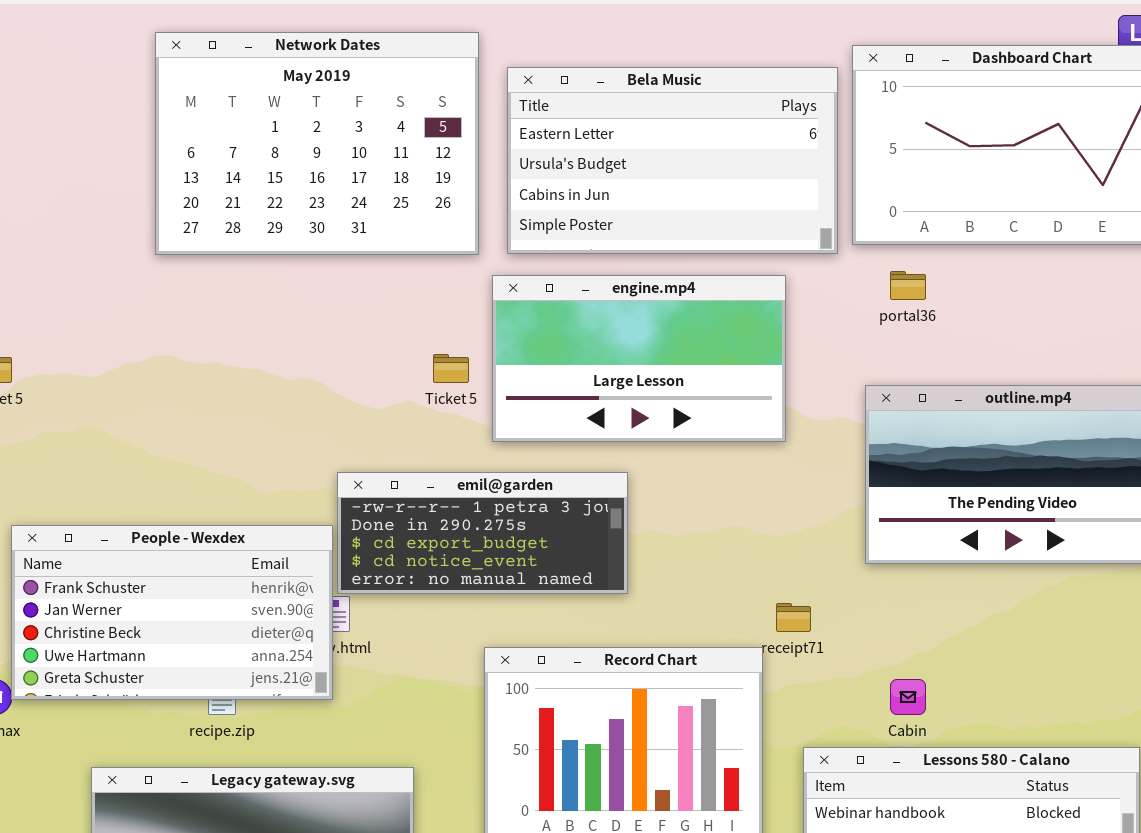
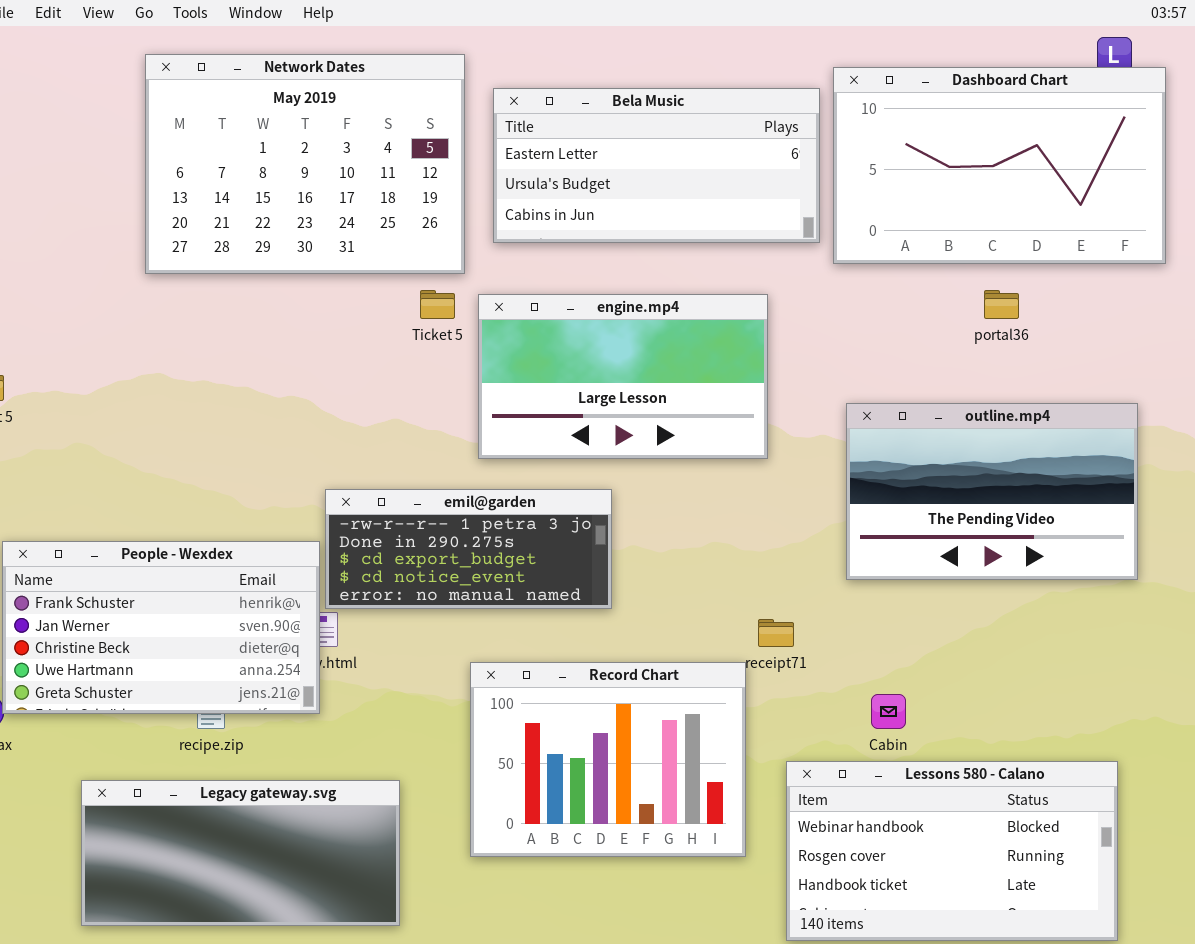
Bela Music: [507,67,838,254] -> [493,88,820,243], resized
portal36: [890,271,926,300] -> [984,290,1019,319], moved
Ticket 5: [433,354,469,383] -> [420,290,455,319], moved

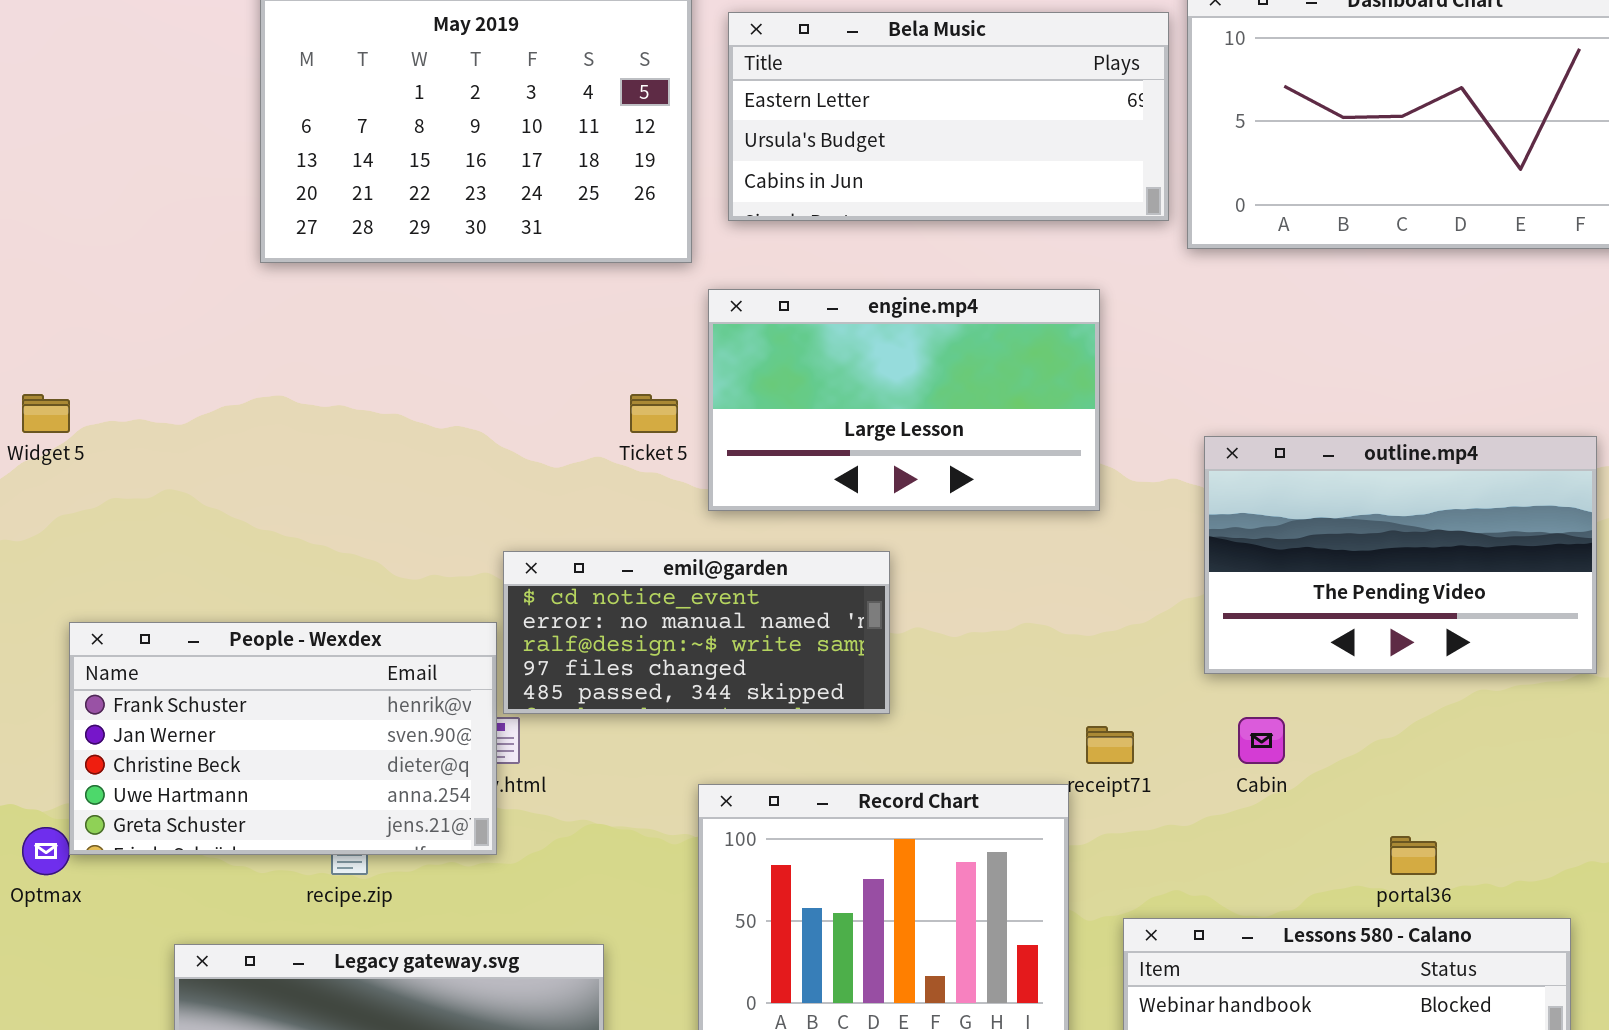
Ticket 5: [420,290,455,319] -> [630,394,678,433], moved
portal36: [984,290,1019,319] -> [1390,836,1437,875], moved
emil@garden: [325,489,612,609] -> [503,551,890,714], scrolled down 3 rows
Cabin: [871,694,906,729] -> [1238,717,1285,764], moved

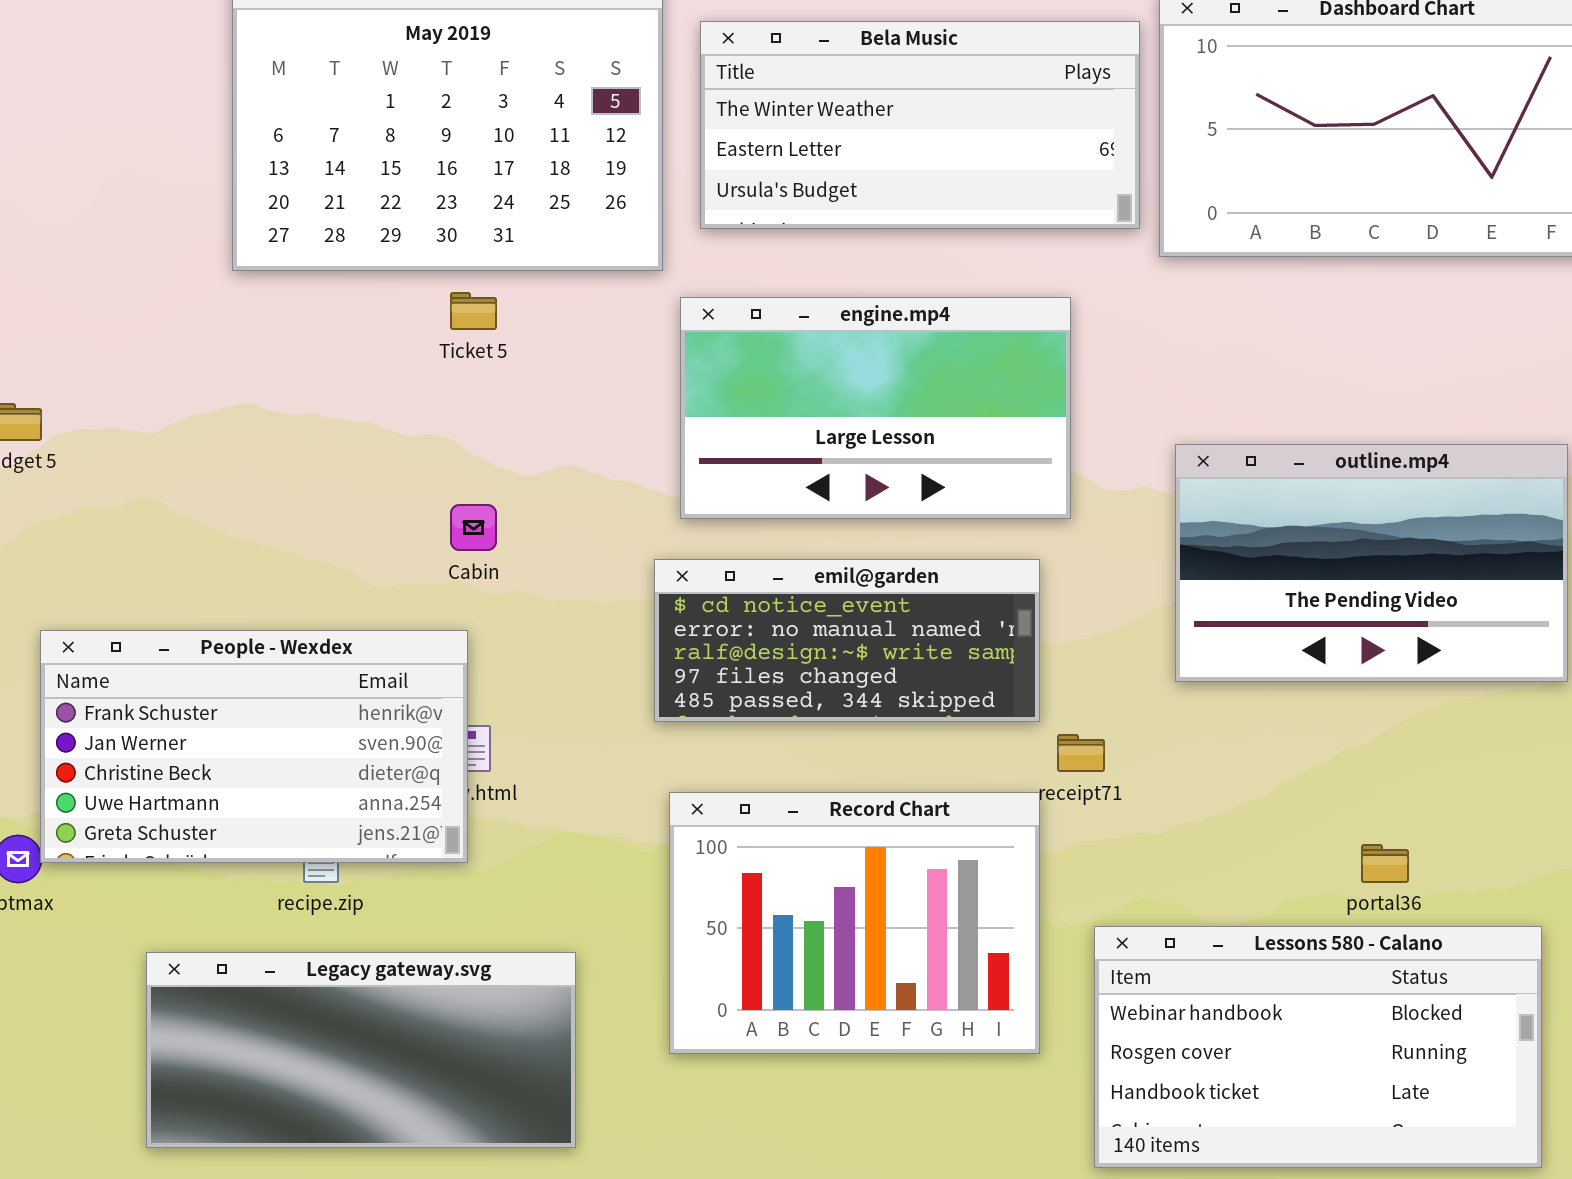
Bela Music: [728,12,1169,221] -> [700,21,1140,229], scrolled up 1 row
Ticket 5: [630,394,678,433] -> [450,292,497,330], moved
emil@garden: [503,551,890,714] -> [654,559,1040,722], moved
Cabin: [1238,717,1285,764] -> [450,504,497,551], moved

